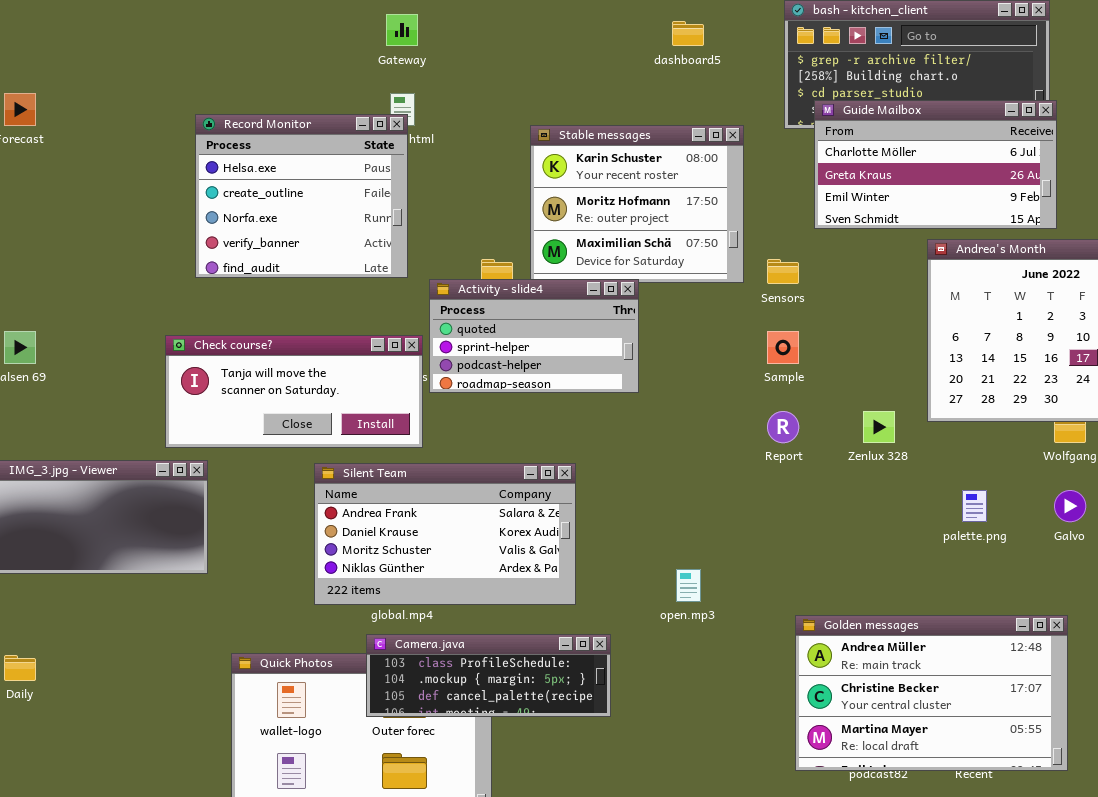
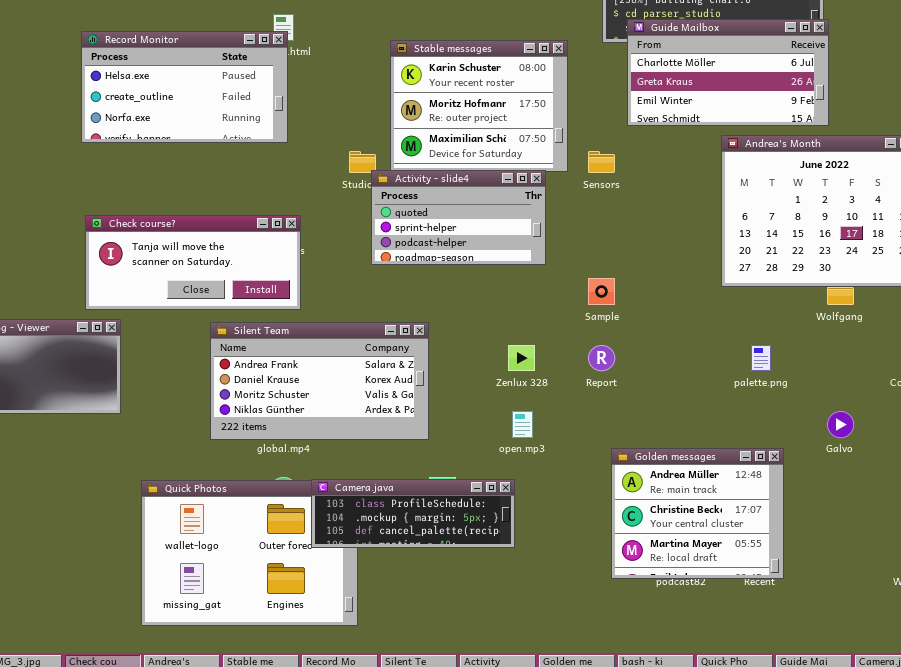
Record Monitor: [195,114,408,278] -> [81,31,288,143], resized
Activity - slide4: [429,279,639,393] -> [371,170,546,265], moved
Sample: [767,331,799,364] -> [588,278,615,305], moved
Report: [767,411,799,443] -> [588,345,615,371], moved
Zenlux 328: [863,411,895,443] -> [508,345,535,371], moved
Galvo: [1054,490,1086,522] -> [827,411,854,438], moved
Golden messages: [795,615,1068,771] -> [611,448,784,579], resized
Camera.java: [366,634,611,717] -> [311,479,515,548], moved

